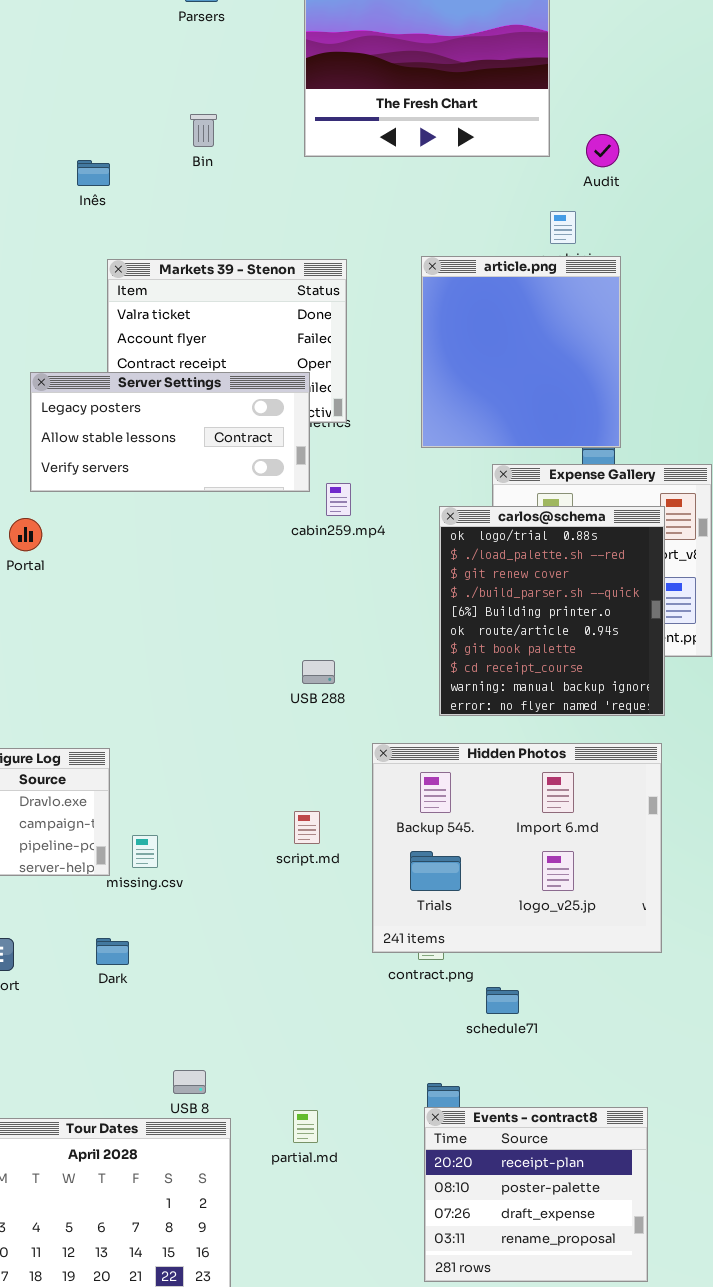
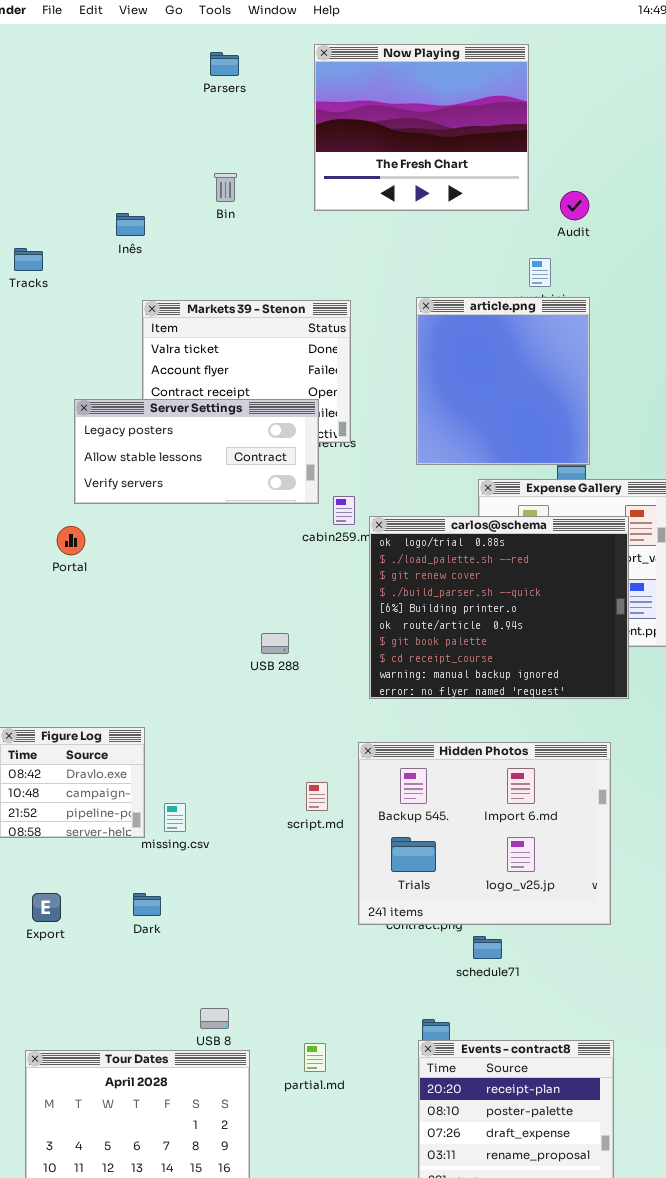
carlos@schema: [439,506,665,716] -> [369,516,629,699], resized
USB 288: [302,660,335,684] -> [261,633,289,654], moved
Hidden Photos: [372,743,662,953] -> [358,742,611,925], moved

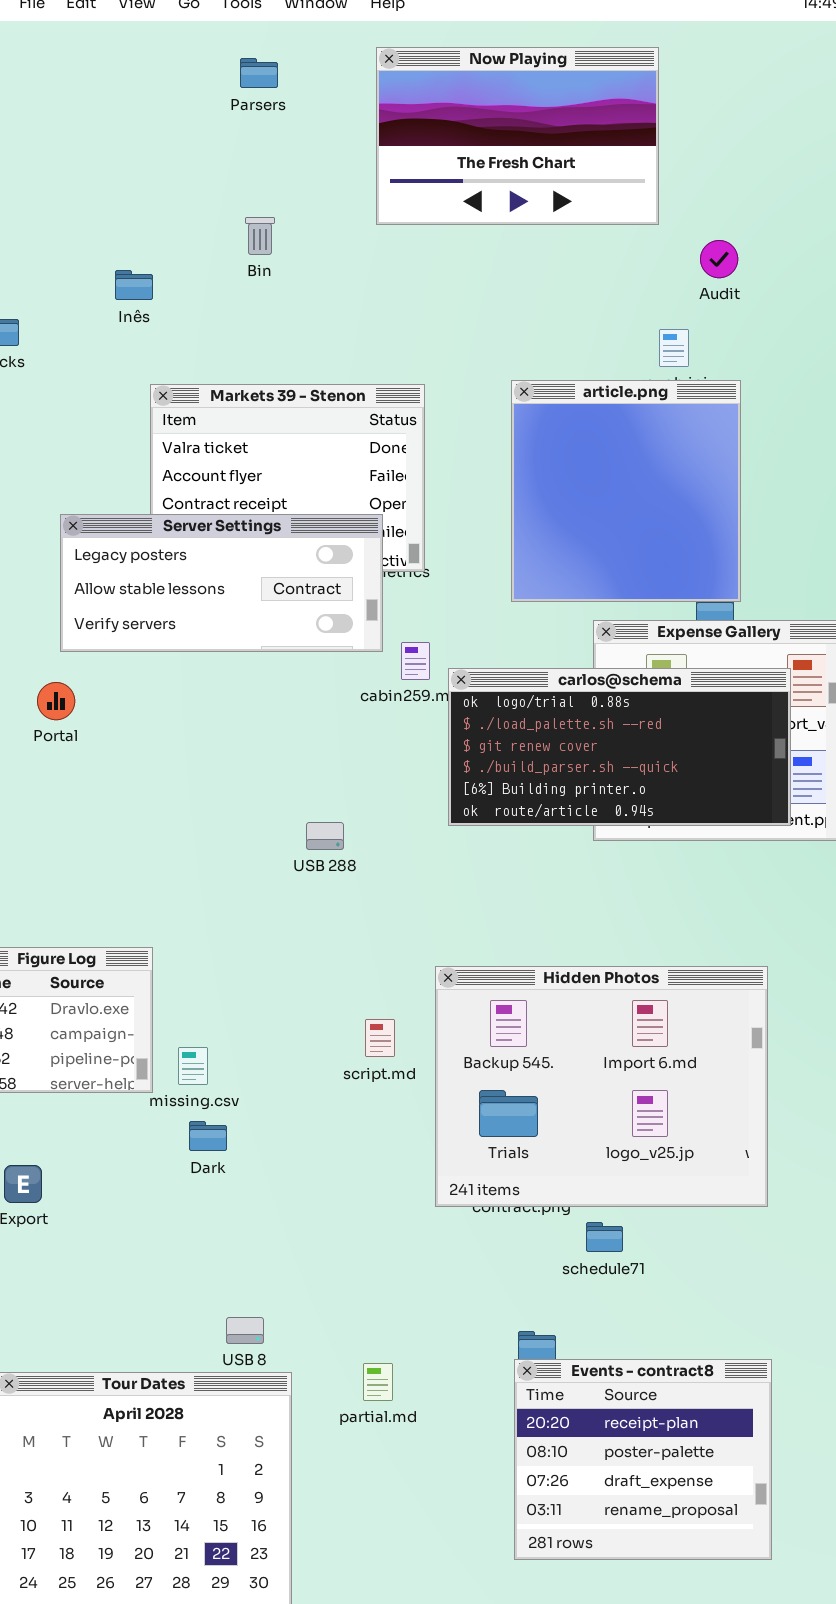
Now Playing: [314,44,529,211] -> [376,47,659,225], resized
carlos@schema: [369,516,629,699] -> [448,668,791,826], resized
Dark: [133,893,161,916] -> [189,1121,227,1151], moved

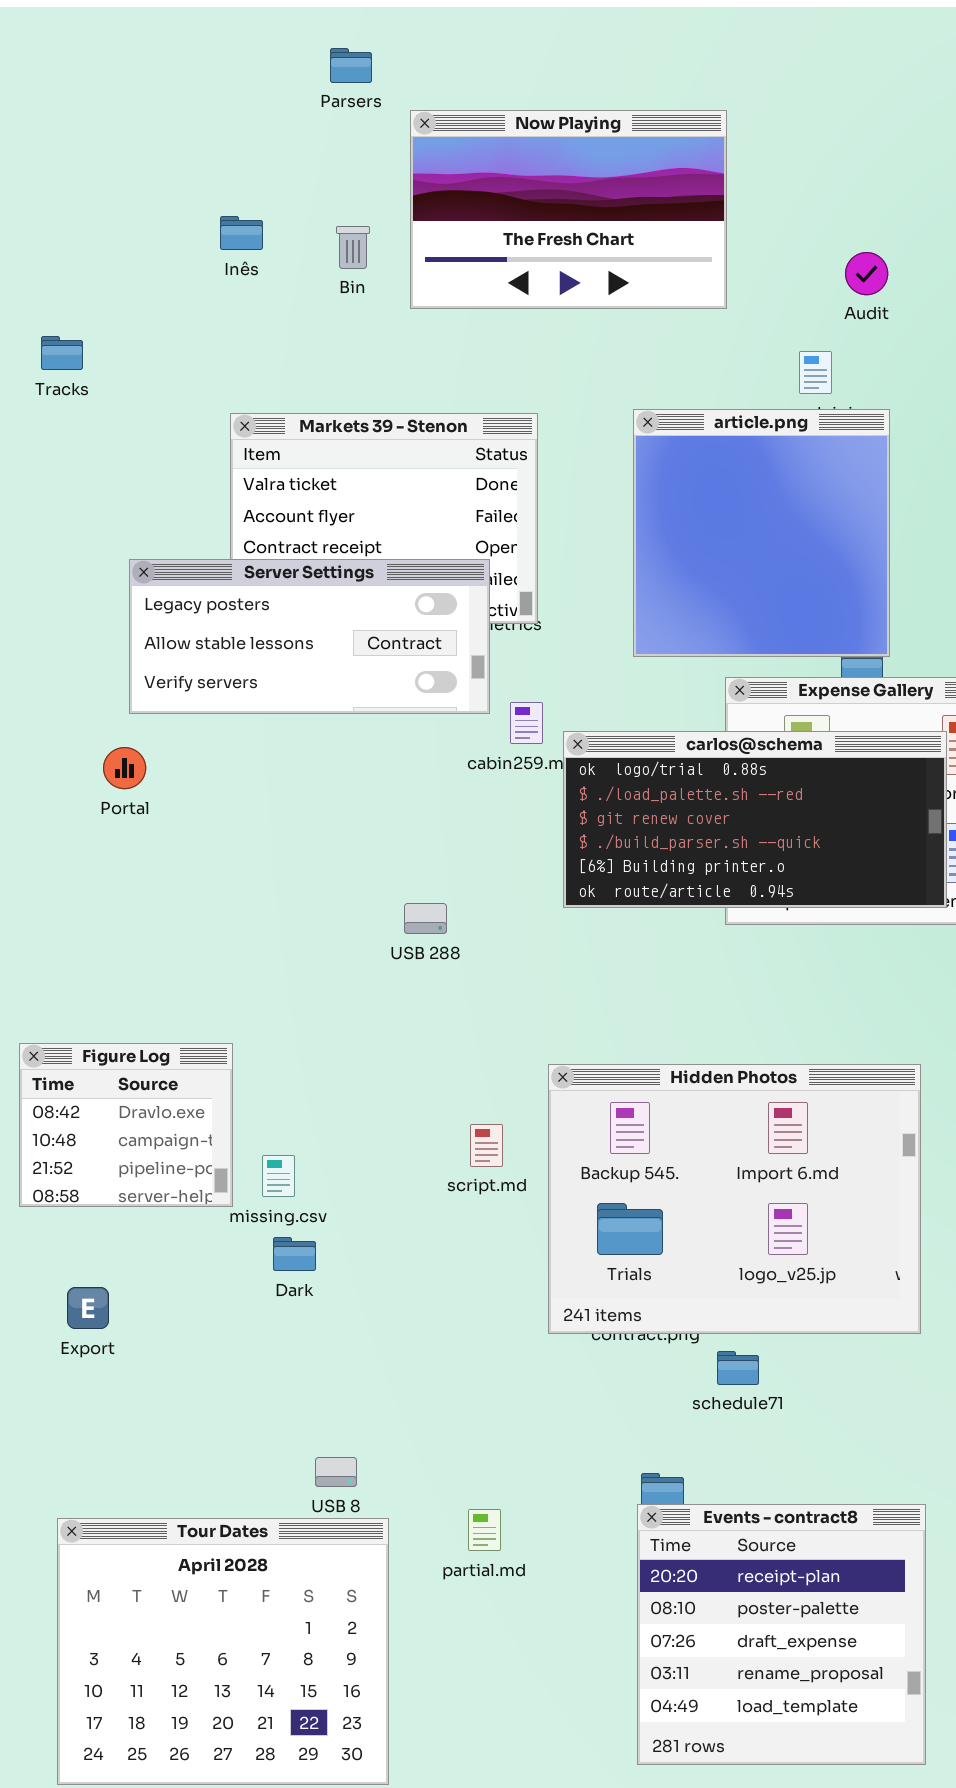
Now Playing: [376,47,659,225] -> [410,110,727,309], moved
Inês: [115,270,153,300] -> [220,216,263,250], moved
Events - contract8: [514,1359,772,1560] -> [637,1504,926,1765], resized

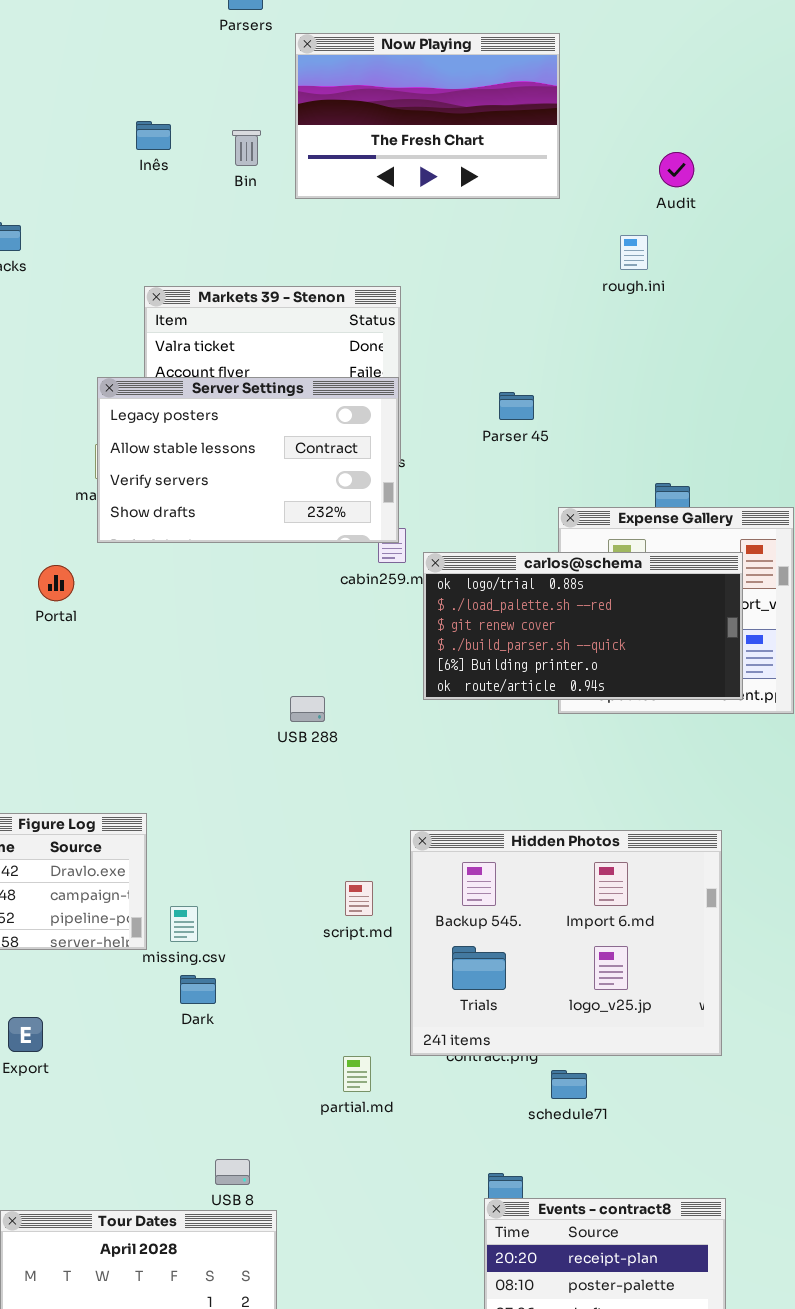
article.png: [633,409,890,657] -> none, closed
Server Settings: [129,559,490,714] -> [97,377,399,543], moved, resized
partial.md: [468,1509,501,1551] -> [343,1056,371,1092], moved

